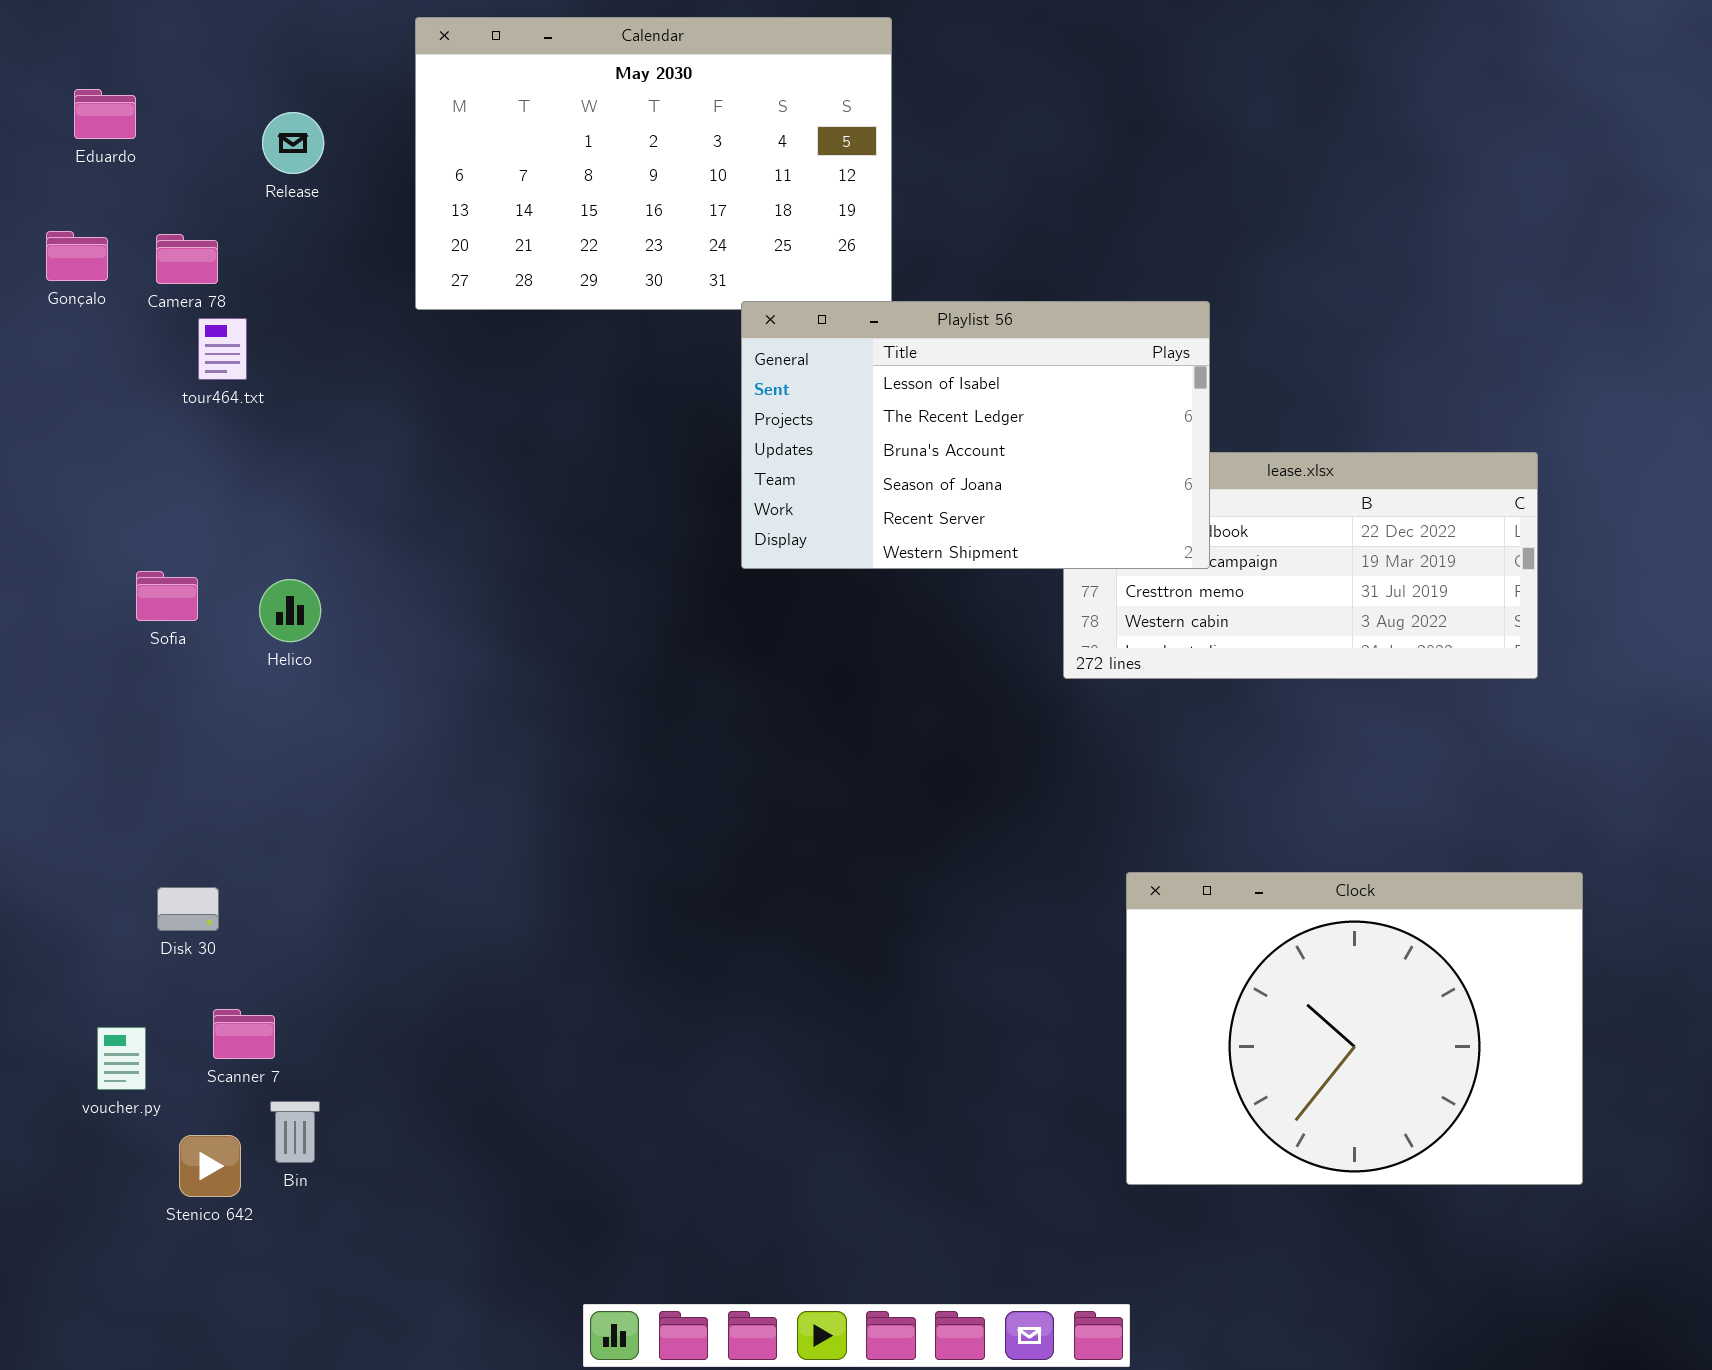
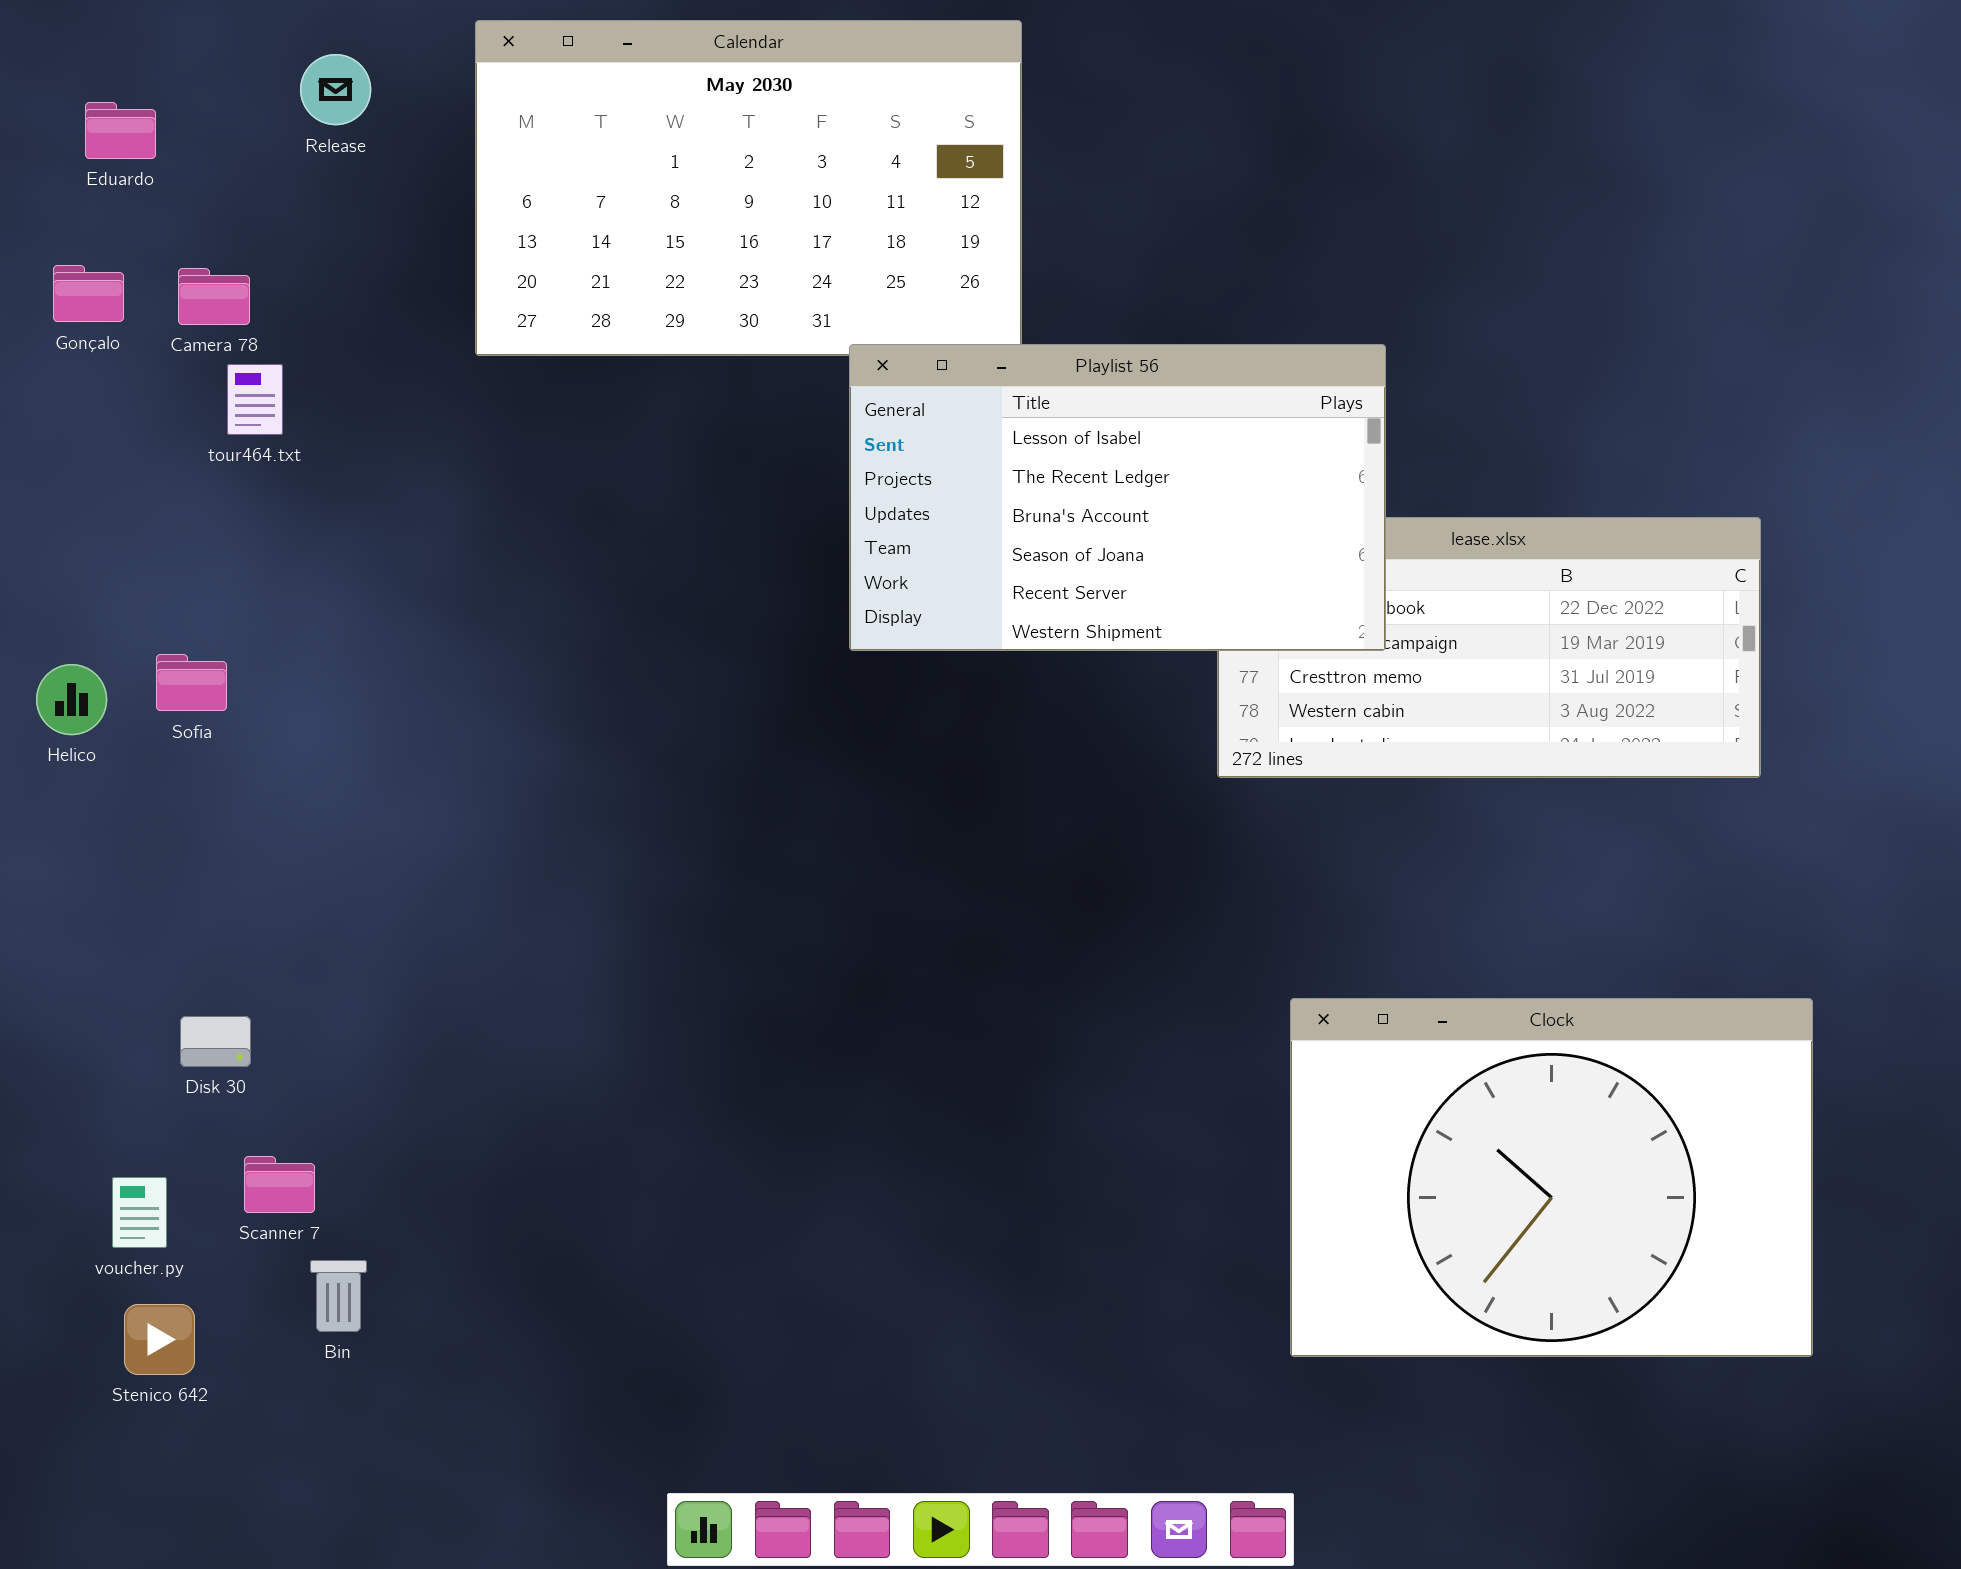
Release: [262,112,324,174] -> [300,54,371,125], moved
Helico: [259,579,321,642] -> [36,664,107,735], moved
Stenico 642: [179,1135,241,1197] -> [124,1304,195,1375], moved

